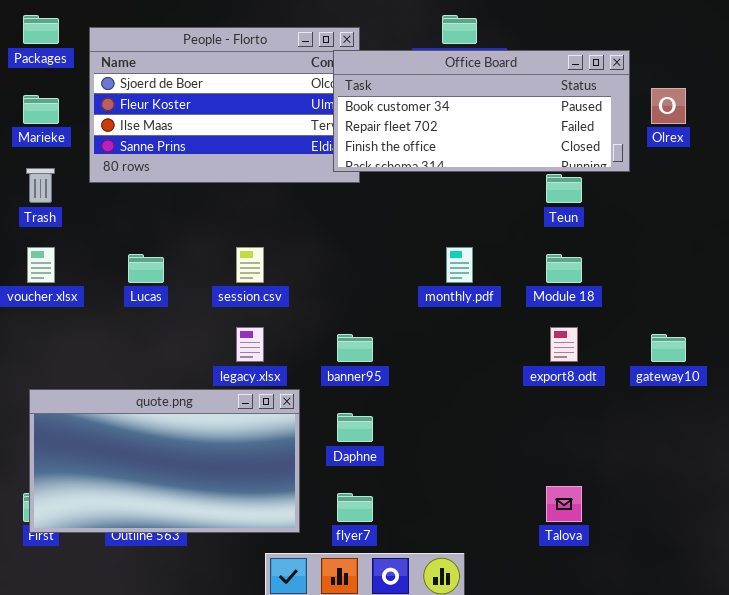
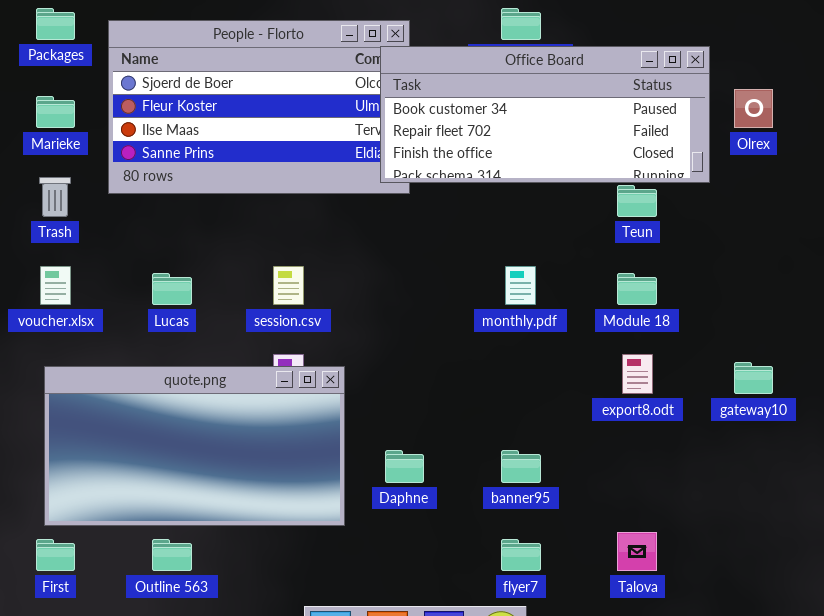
banner95: [337,334,373,362] -> [501,450,541,483], moved
quote.png: [29,389,300,533] -> [44,366,345,526], moved
flyer7: [337,493,373,522] -> [501,539,541,571], moved

